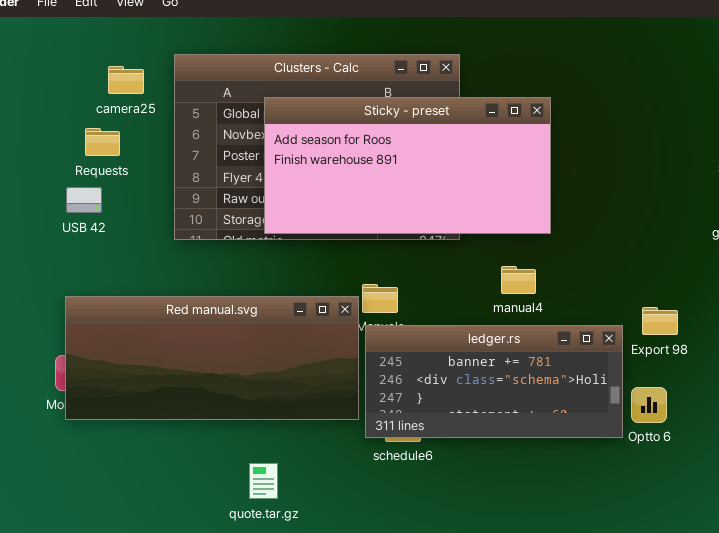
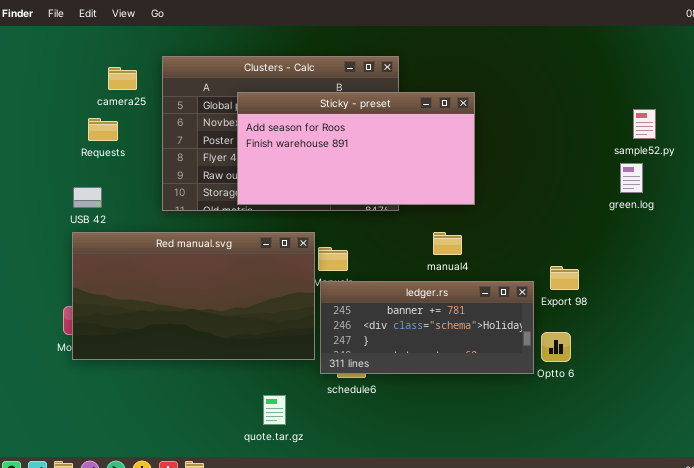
USB 42: [66,187,102,213] -> [73,187,102,208], moved
Red manual.svg: [65,296,359,420] -> [72,232,315,360], resized
quote.tar.gz: [249,463,278,499] -> [263,395,286,425], moved

